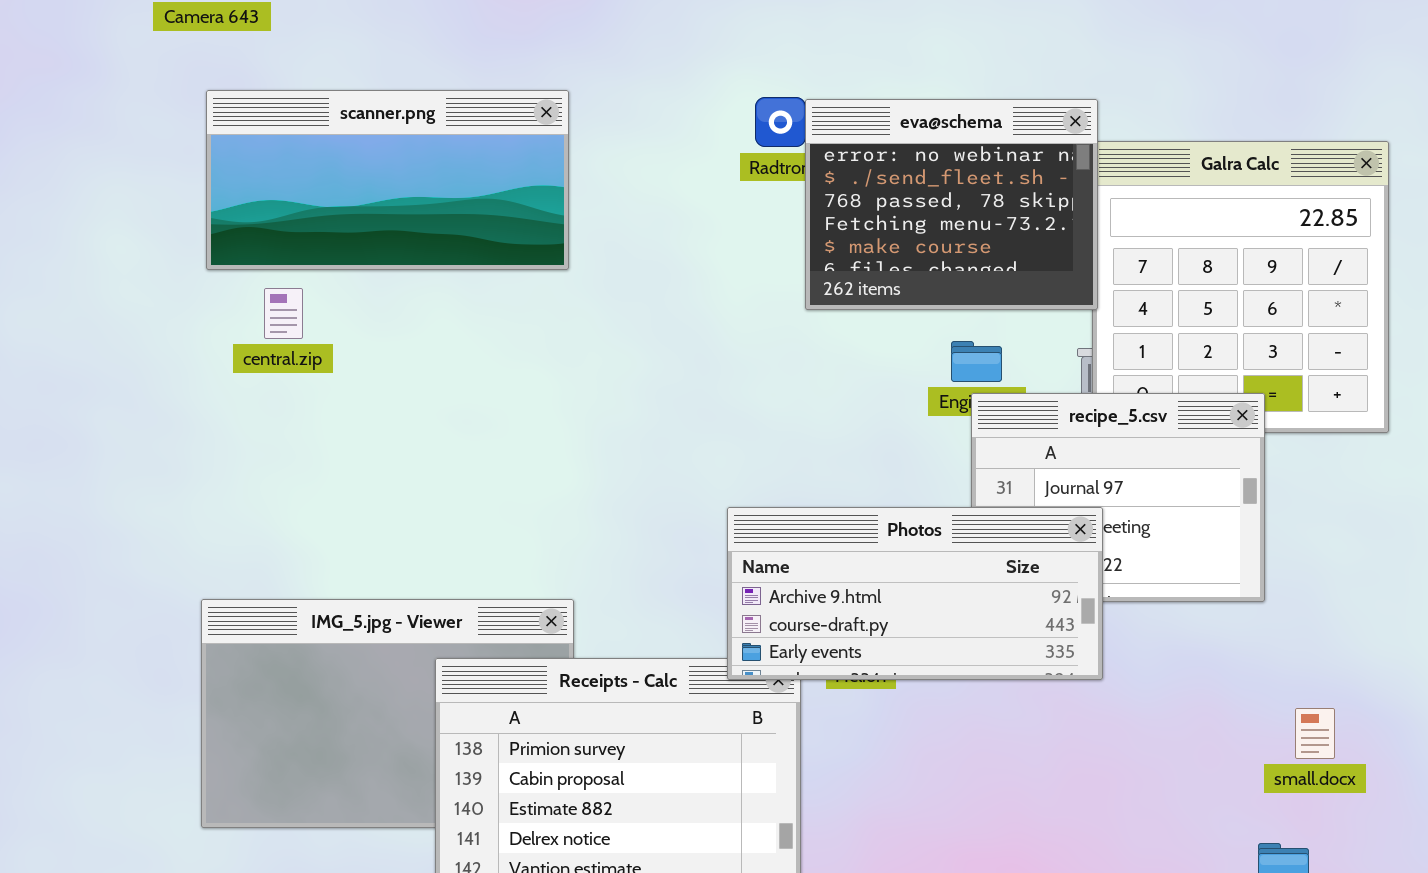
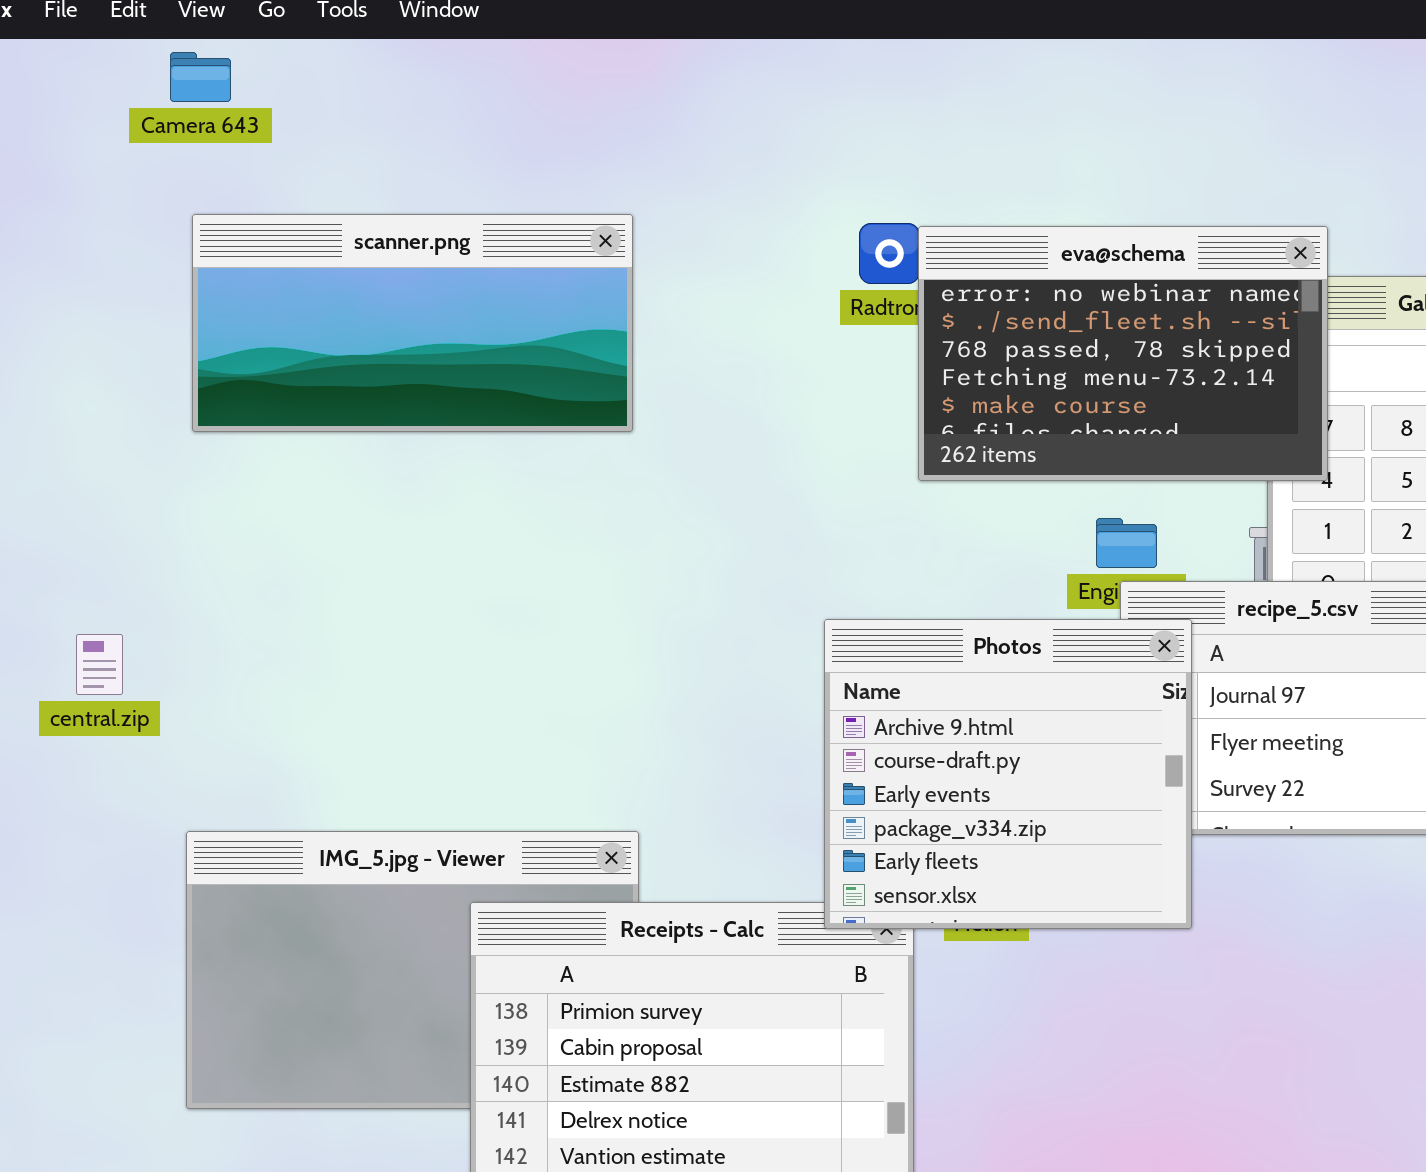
eva@schema: [805,99,1098,310] -> [918,226,1328,481], resized
central.zip: [264,288,303,339] -> [76,634,123,695], moved
Photos: [727,507,1103,680] -> [824,619,1192,929], resized

